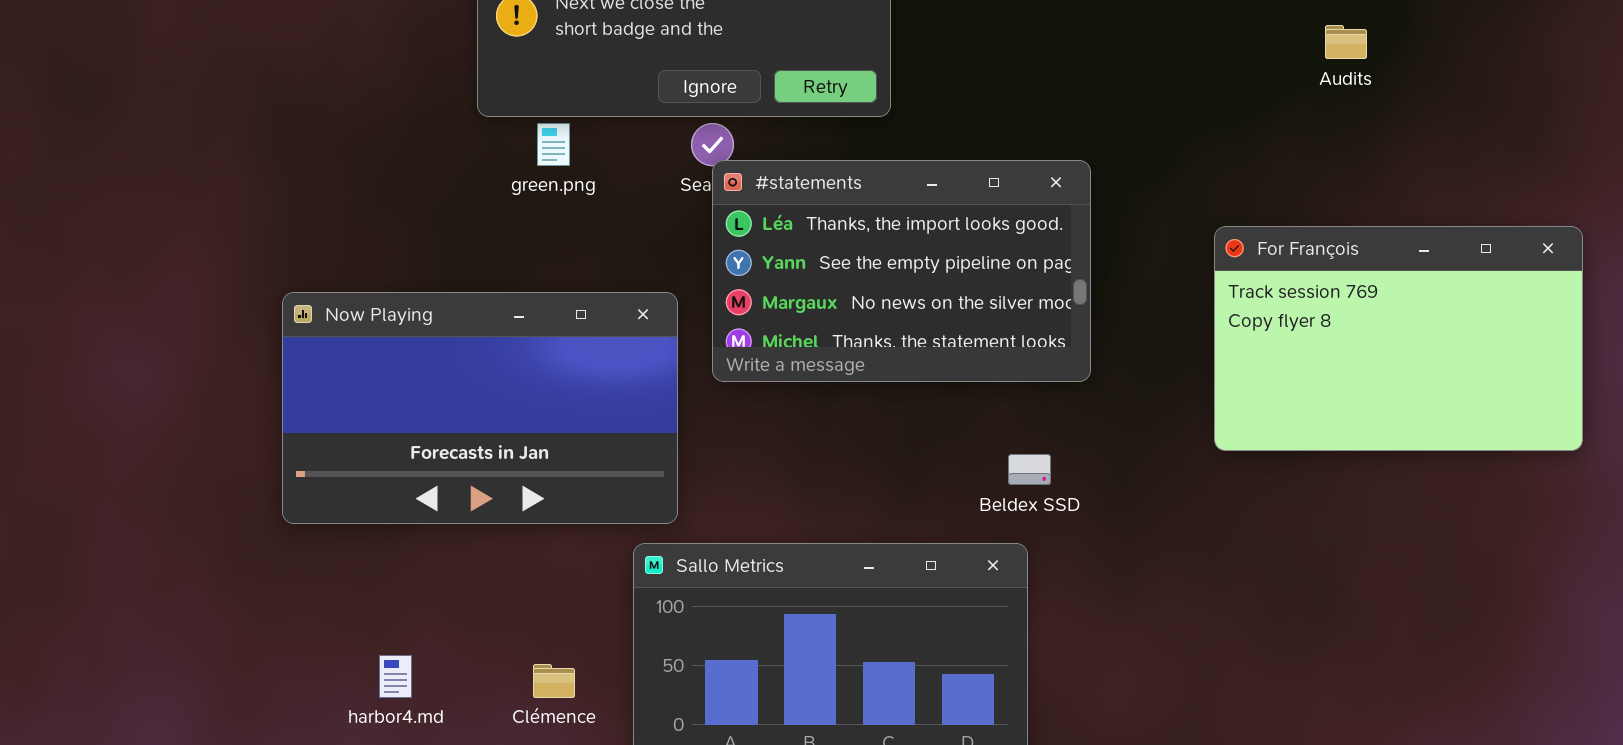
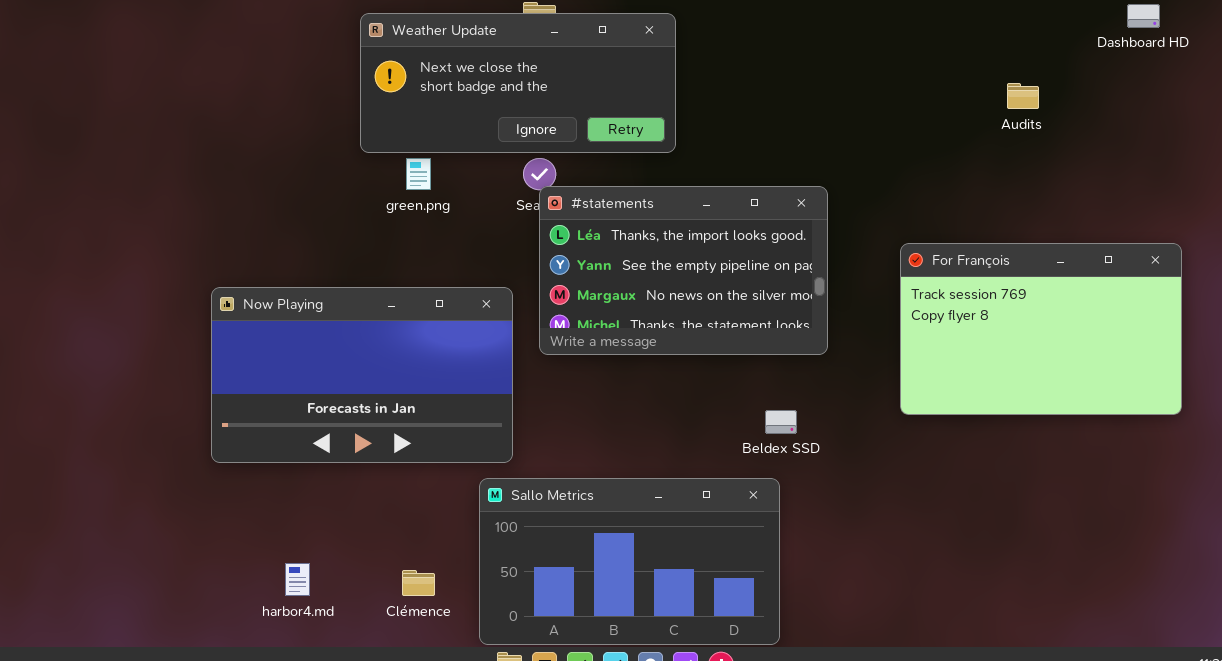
For François: [1214,226,1583,451] -> [900,243,1182,415], moved

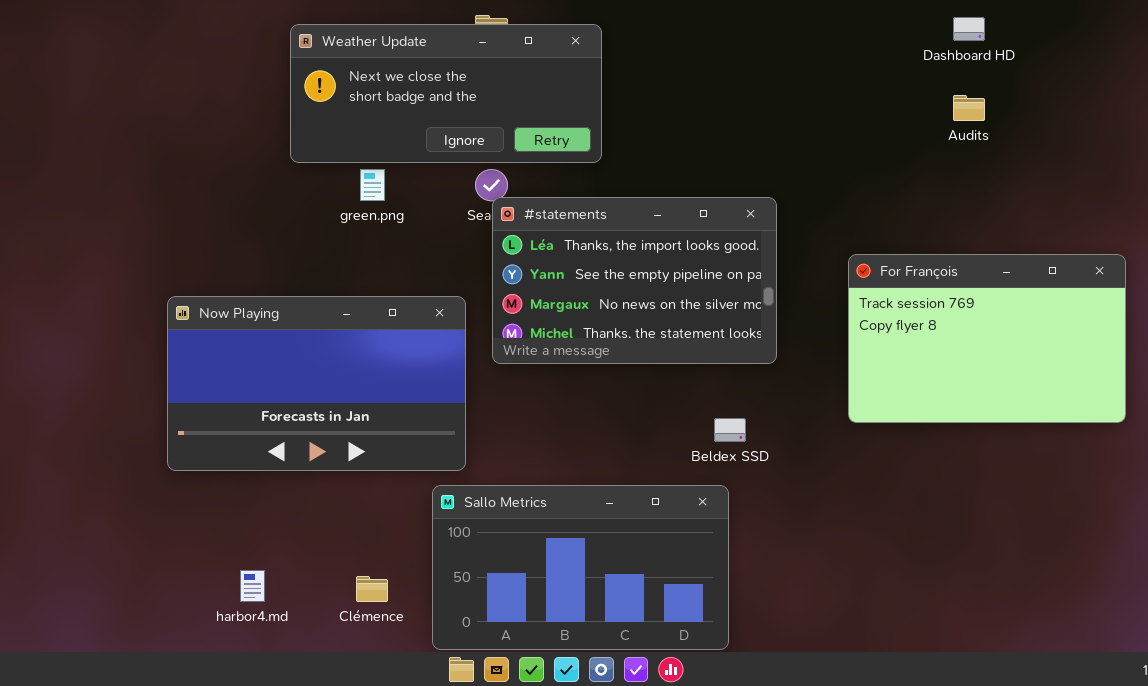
Dashboard HD: [1127,4,1160,28] -> [953,17,985,41], moved
Weather Update: [360,13,676,153] -> [290,24,602,163], moved

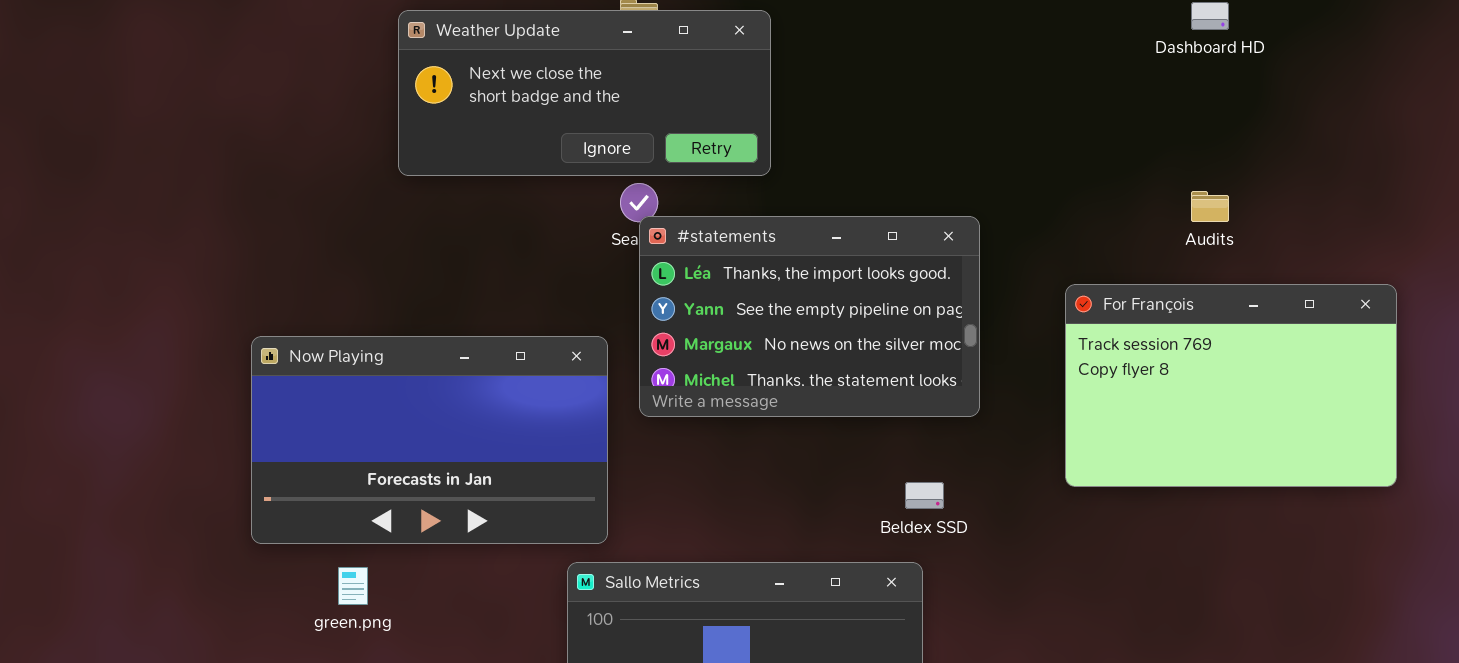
Audits: [953,95,985,121] -> [1191,191,1229,222], moved
green.png: [360,169,385,201] -> [338,567,368,605], moved

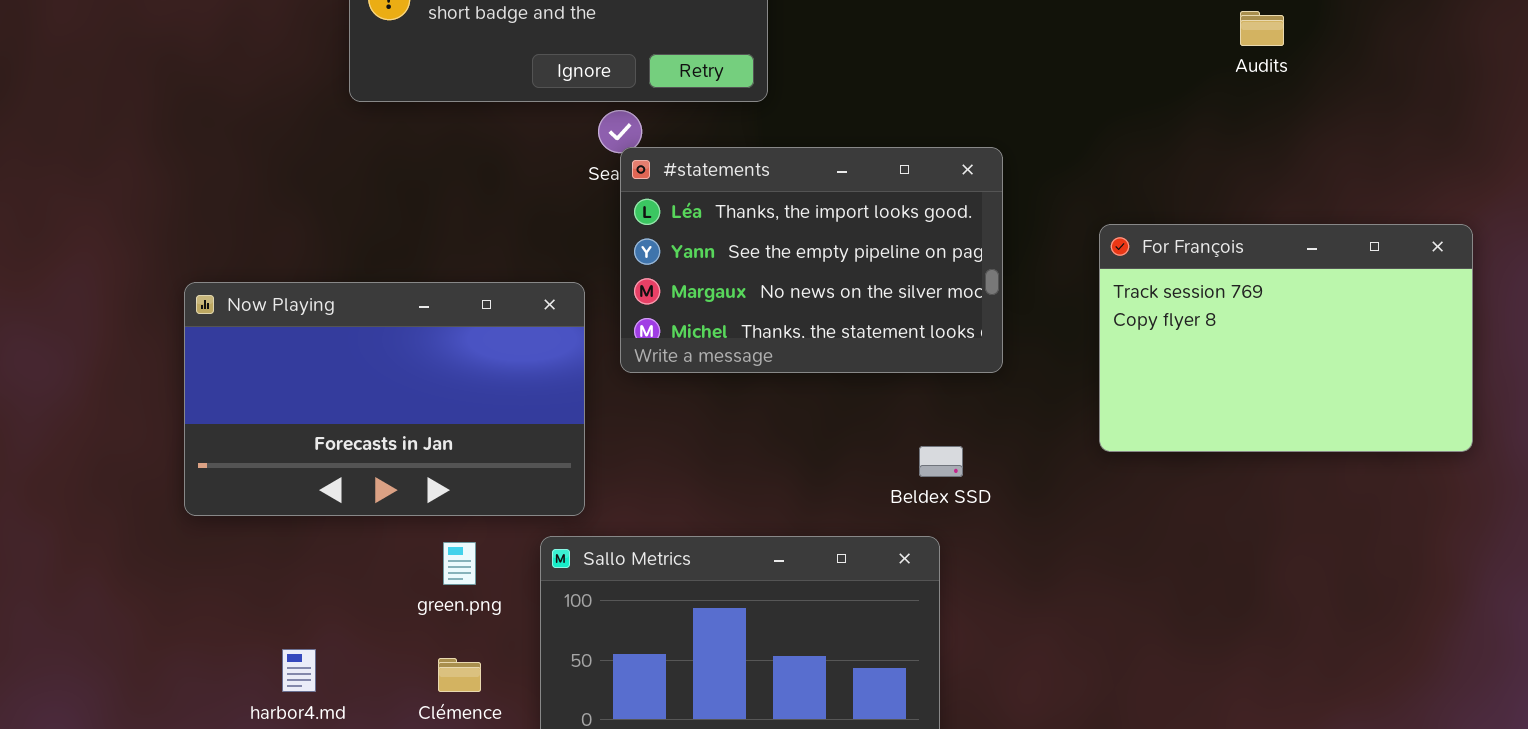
Audits: [1191,191,1229,222] -> [1240,11,1284,46], moved
green.png: [338,567,368,605] -> [443,542,476,585], moved

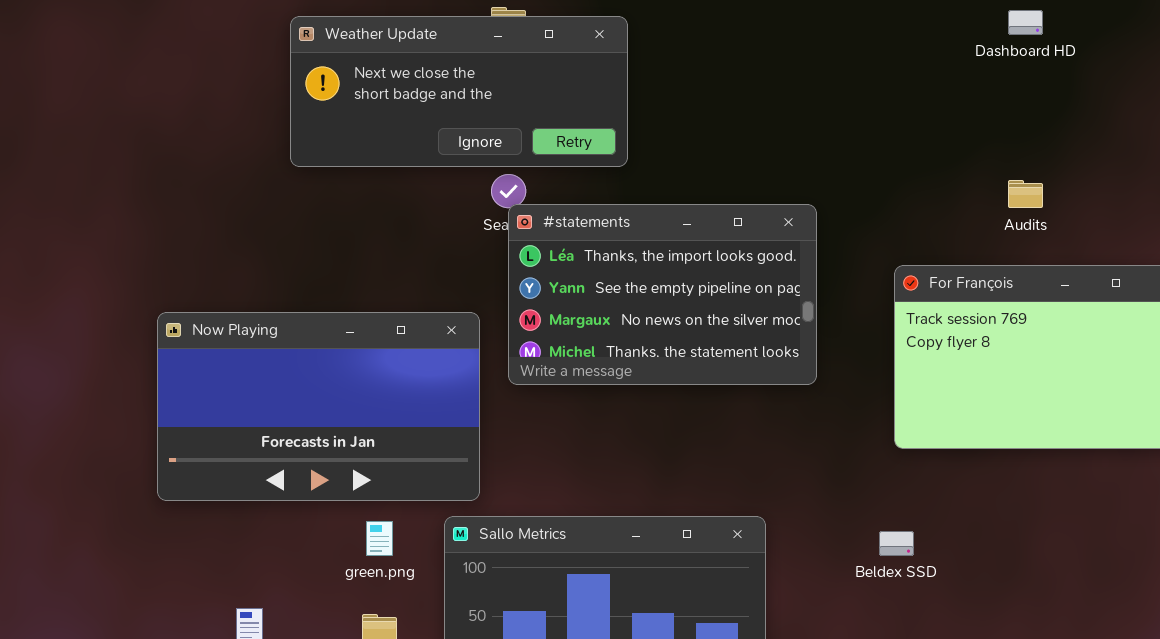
Audits: [1240,11,1284,46] -> [1008,180,1043,208], moved
Beldex SSD: [919,446,963,477] -> [879,531,914,556], moved

